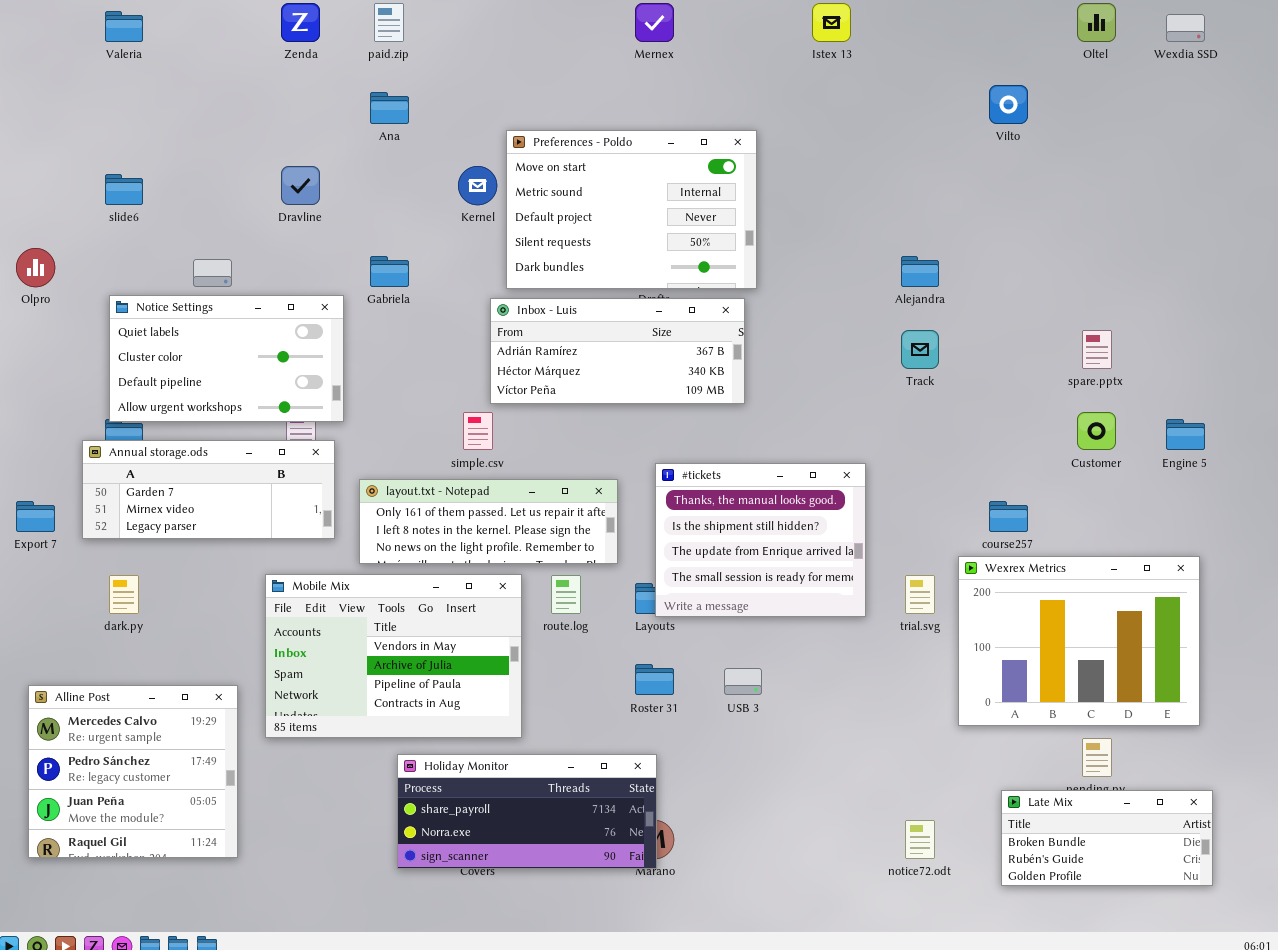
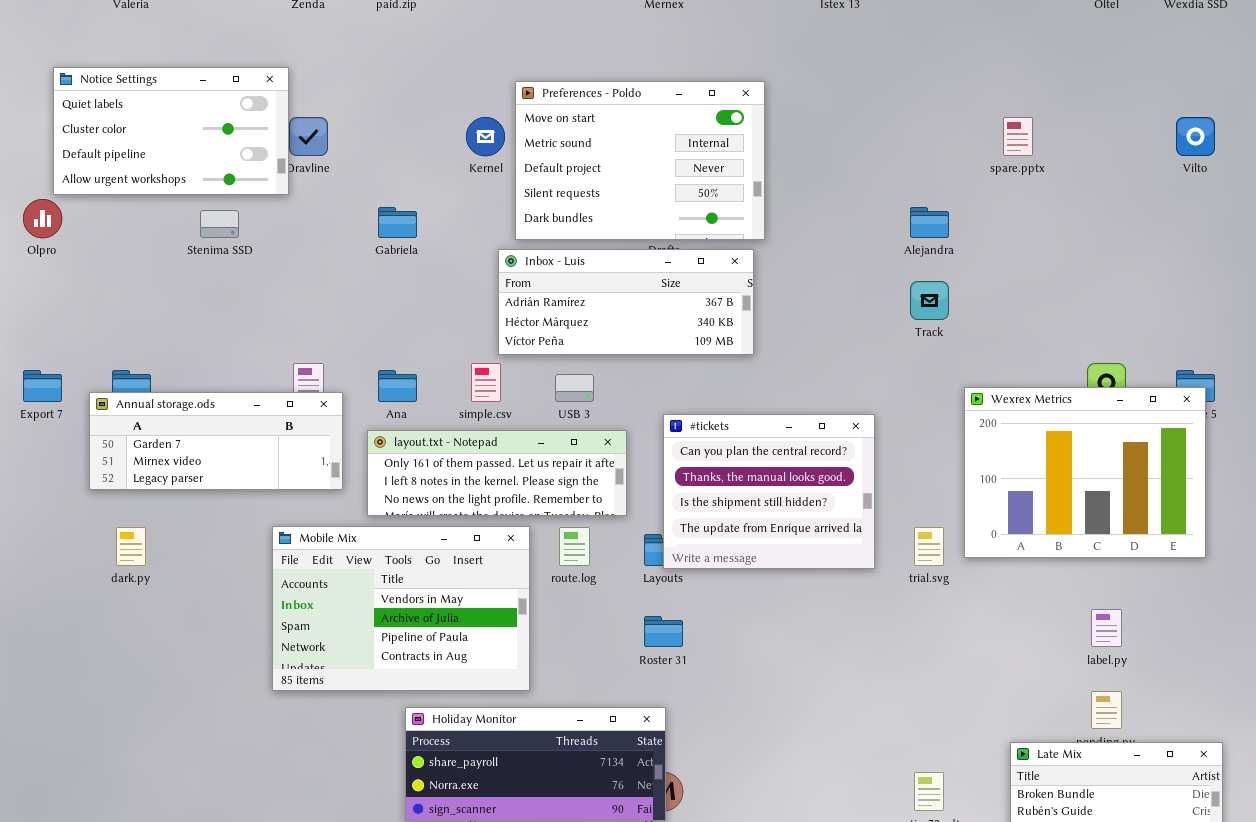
Vilto: [989,85,1028,124] -> [1176,117,1215,156], moved
Ana: [370,92,409,124] -> [378,370,417,402], moved
Notice Settings: [109,295,344,422] -> [53,67,289,195], moved
spare.pptx: [1082,330,1112,369] -> [1003,117,1033,156], moved
#tickets: [655,463,866,617] -> [663,414,875,569], scrolled up 1 row
Export 7: [16,501,55,532] -> [23,370,62,402], moved
Wexrex Metrics: [958,556,1200,726] -> [964,387,1206,558], moved
USB 3: [724,668,762,695] -> [555,374,594,402], moved
Alline Post: [28,685,238,858] -> none, closed

